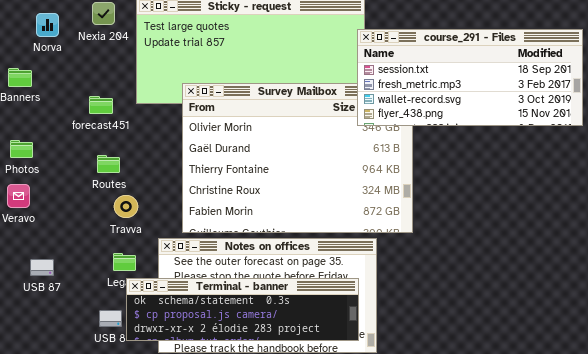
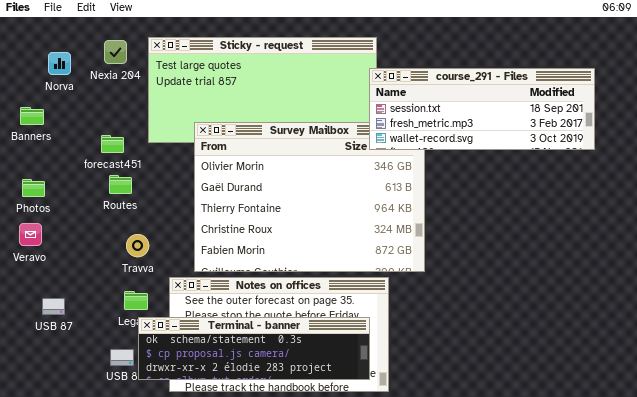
course_291 - Files: [357,29,583,126] -> [369,68,595,150], resized
Routes: [97,155,120,173] -> [109,175,132,194], moved

